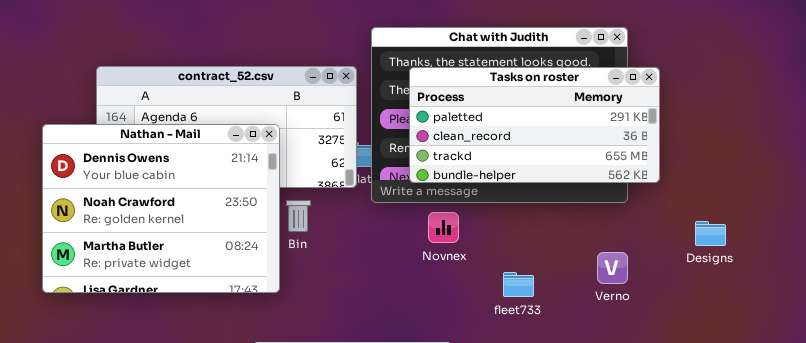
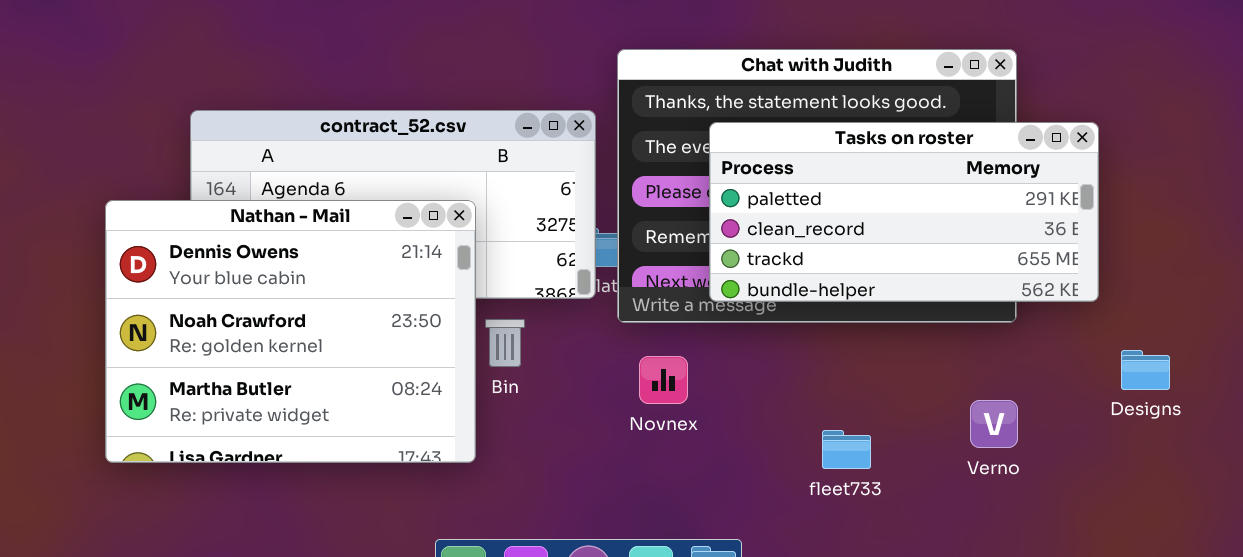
Tasks on roster: [409,67,660,183] -> [709,122,1099,302], moved
Novnex: [428,212,459,243] -> [639,356,688,404], moved

